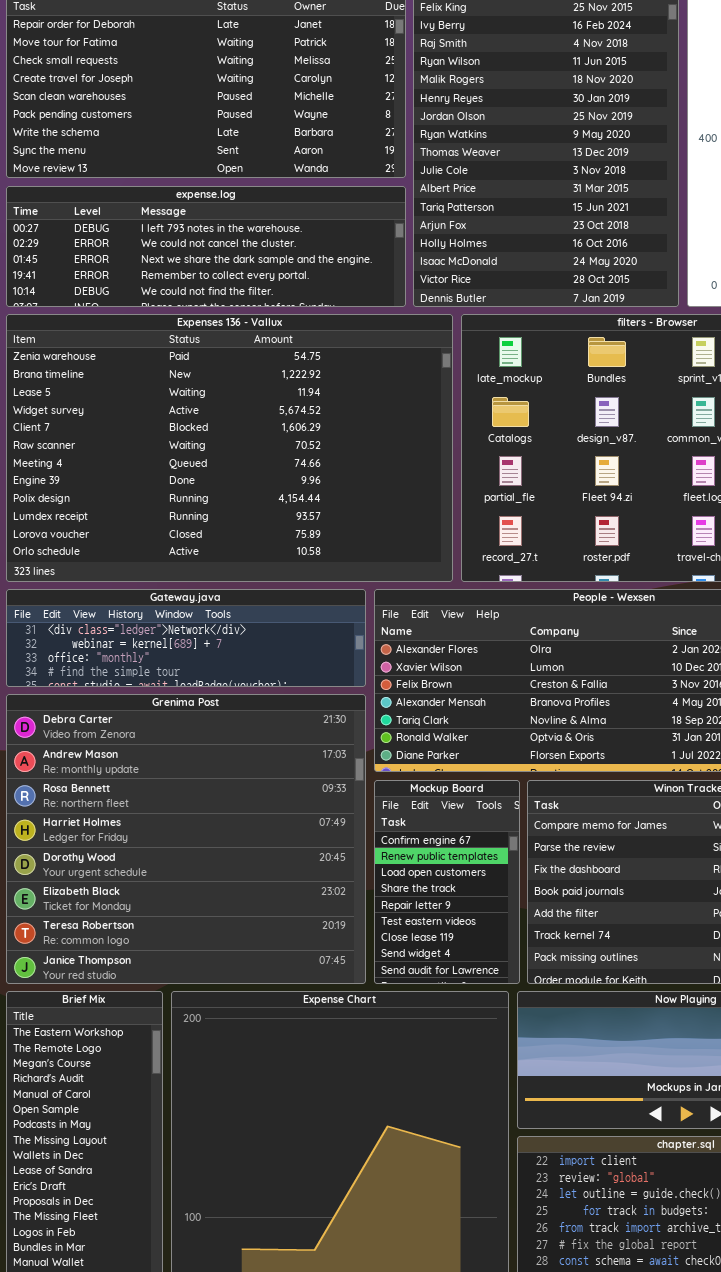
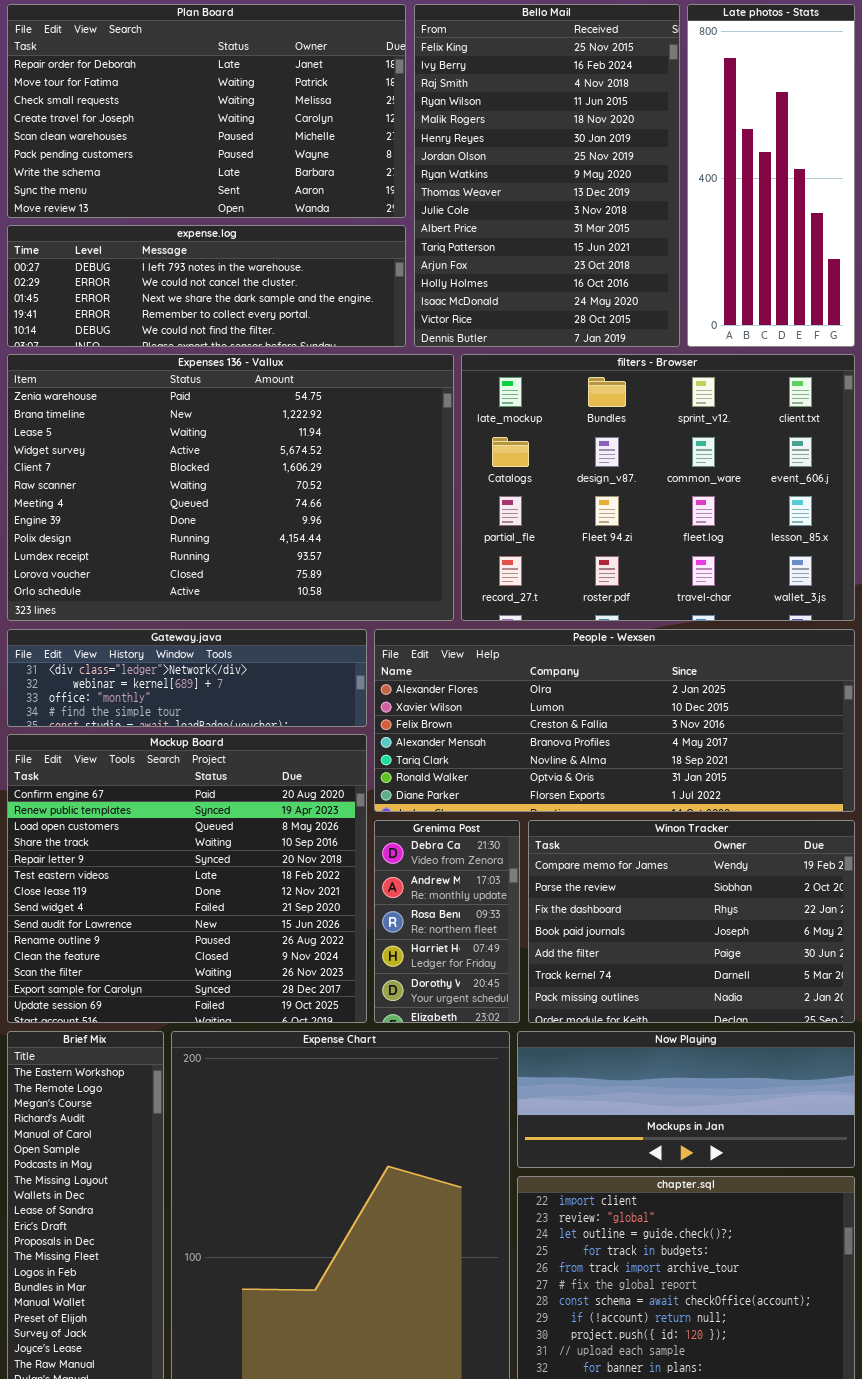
Grenima Post: [6,694,366,984] -> [374,820,520,1023], moved, resized
Mockup Board: [374,780,520,984] -> [7,734,367,1023], moved, resized

